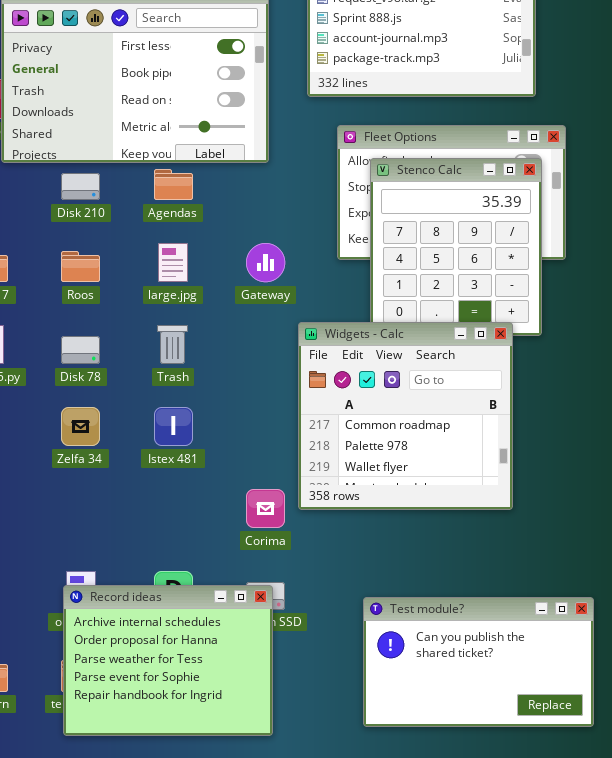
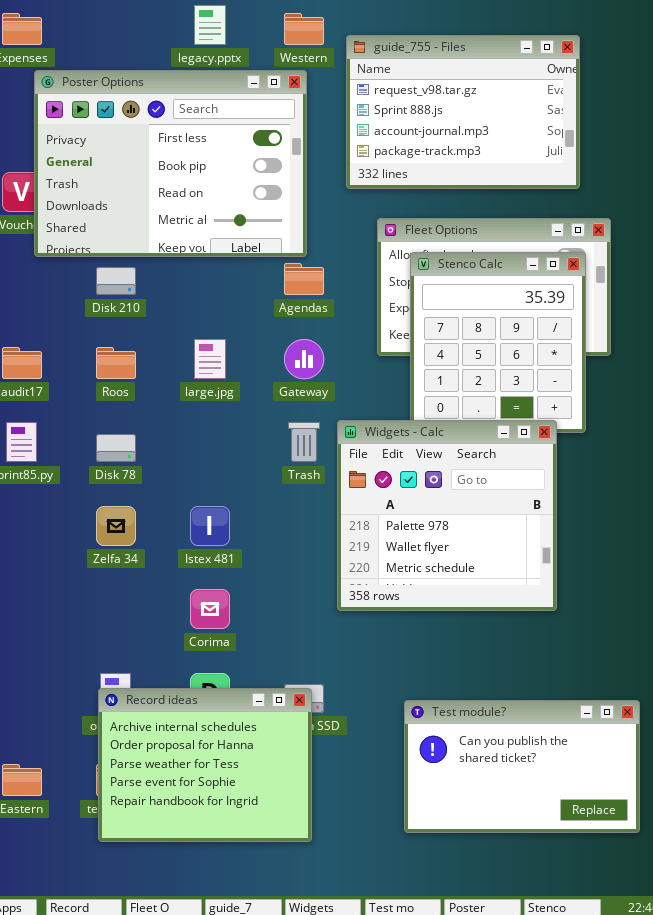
Agendas: [154,169,193,200] -> [284,263,324,295], moved
Widgets - Calc: [298,322,513,510] -> [337,420,557,611], scrolled down 1 row
Trash: [157,325,188,364] -> [288,422,320,462], moved
Corima: [246,489,285,528] -> [190,589,230,629], moved

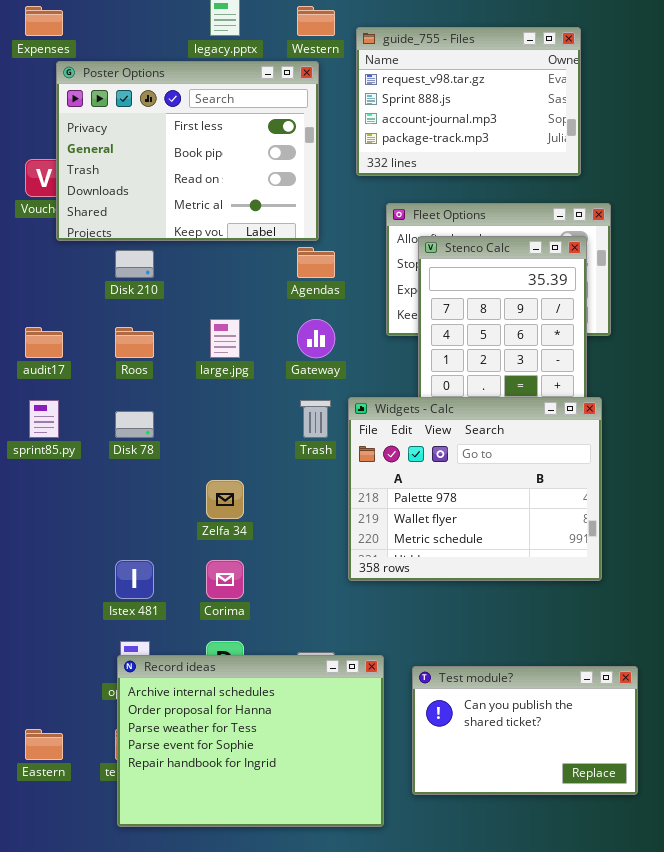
Widgets - Calc: [337,420,557,611] -> [348,397,602,581], resized
Zelfa 34: [96,506,136,546] -> [206,480,244,519], moved
Istex 481: [190,506,230,546] -> [115,560,154,599], moved
Record ideas: [98,688,312,842] -> [117,655,384,827], resized

